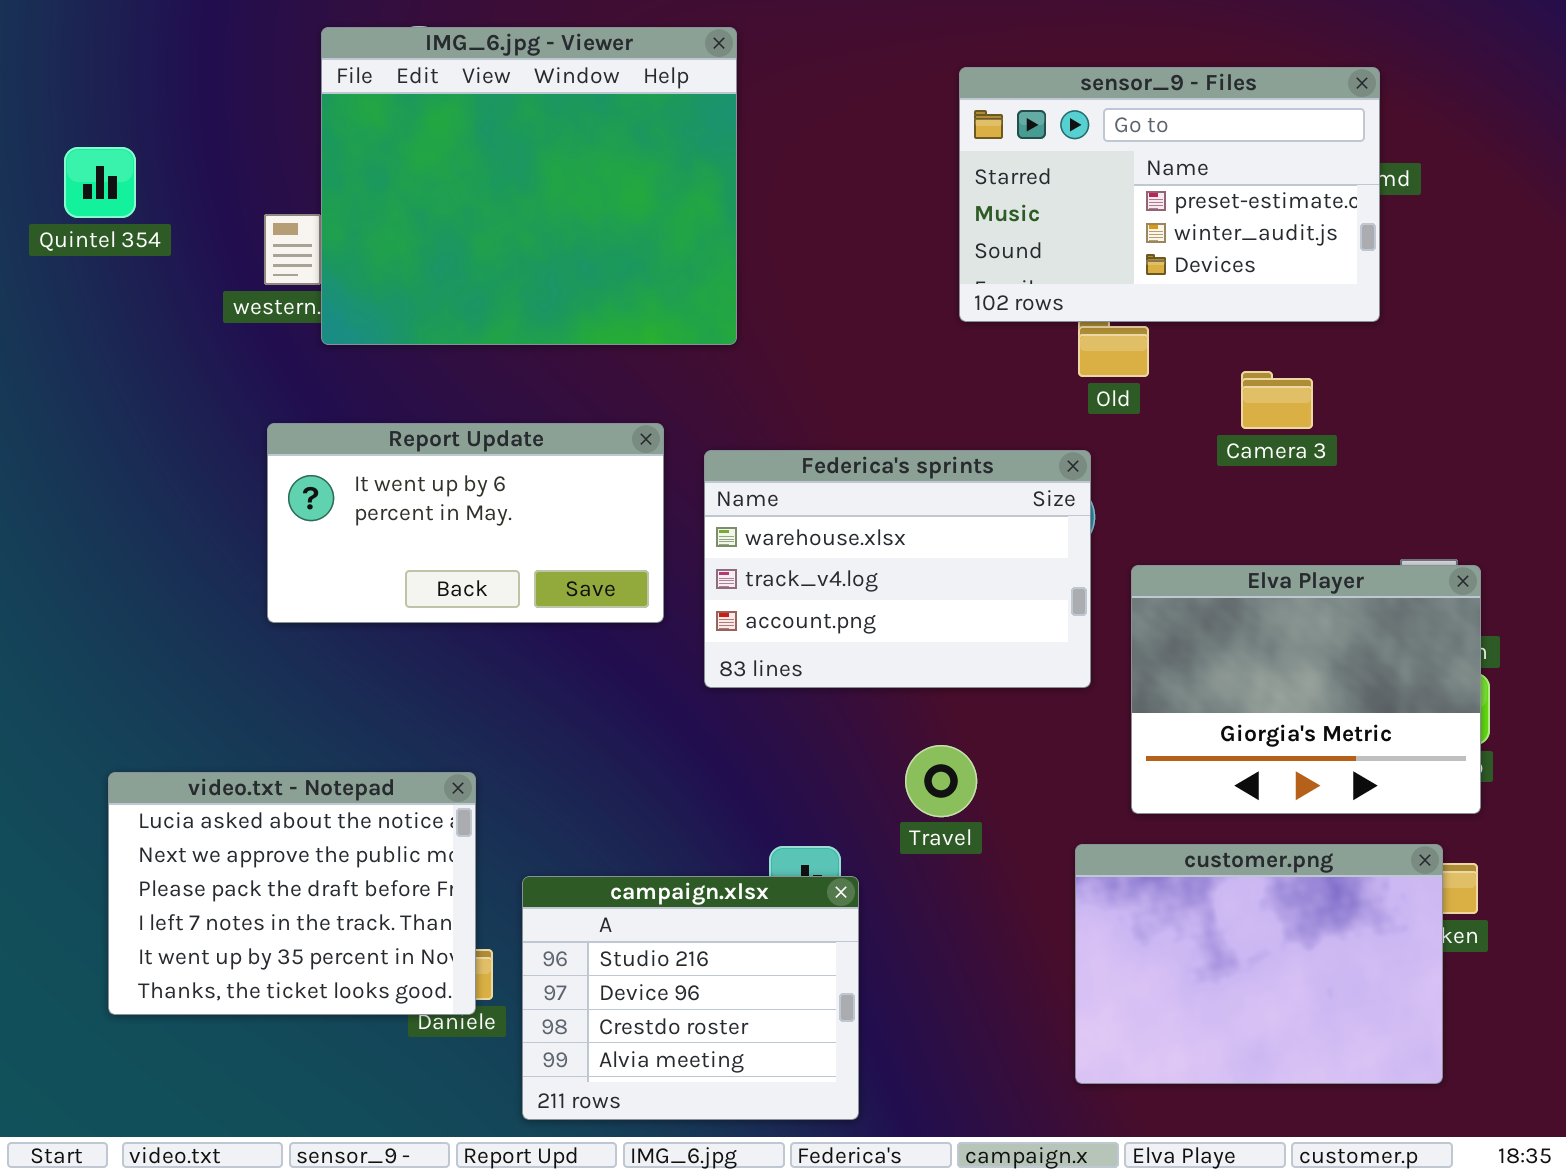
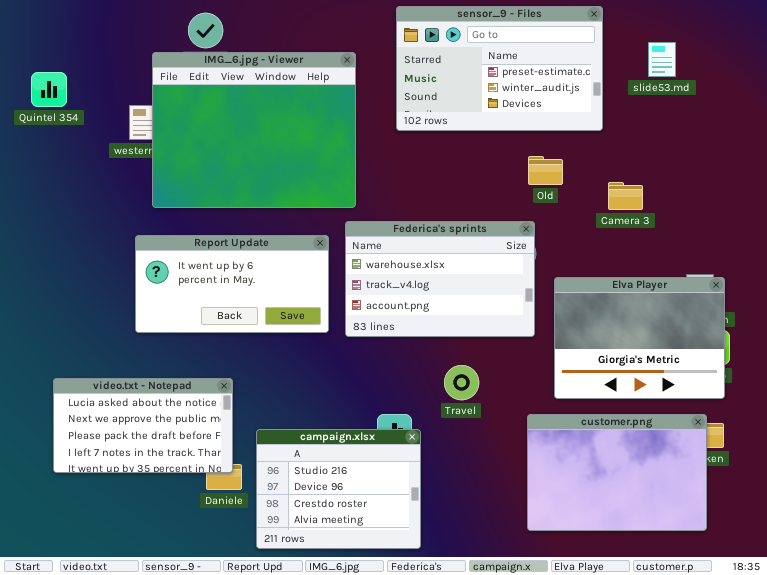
IMG_6.jpg - Viewer: [321,27,737,345] -> [152,52,356,208], moved
sensor_9 - Files: [959,67,1380,322] -> [396,6,603,131], moved
Report Update: [267,423,664,623] -> [135,235,329,333], moved
video.txt - Notepad: [108,772,476,1015] -> [53,378,233,473], resized

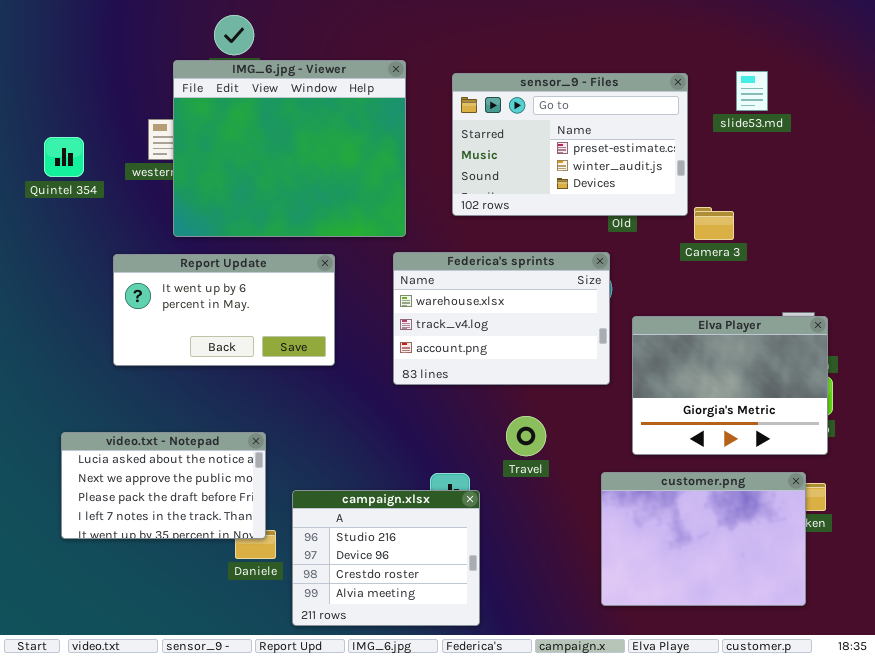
sensor_9 - Files: [396,6,603,131] -> [452,73,688,216], moved
slide53.md: [648,42,676,77] -> [736,71,768,111], moved
Quintel 354: [31,72,67,107] -> [44,137,84,177], moved
Report Update: [135,235,329,333] -> [113,254,335,366], moved

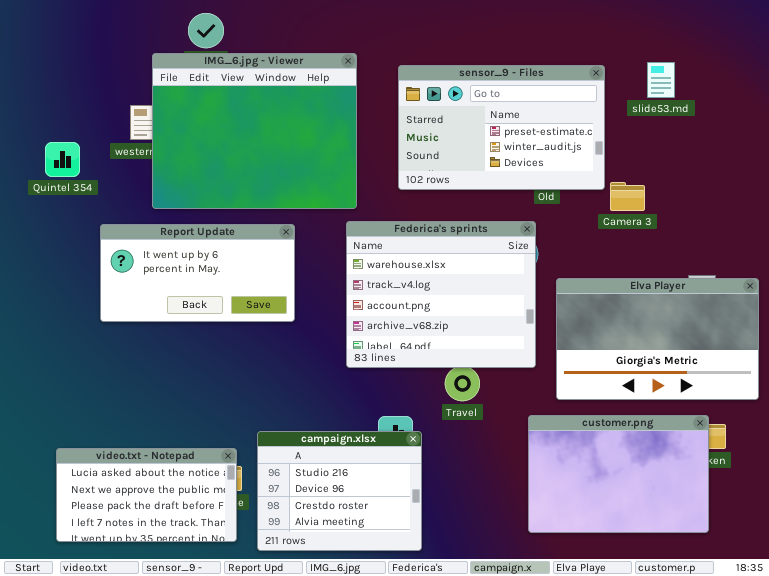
Quintel 354: [44,137,84,177] -> [45,142,80,177], moved
Federica's sprints: [393,252,610,385] -> [346,221,536,368], resized
Elva Player: [632,316,828,455] -> [556,278,759,400], resized
video.txt - Notepad: [61,432,266,539] -> [56,448,237,542], moved

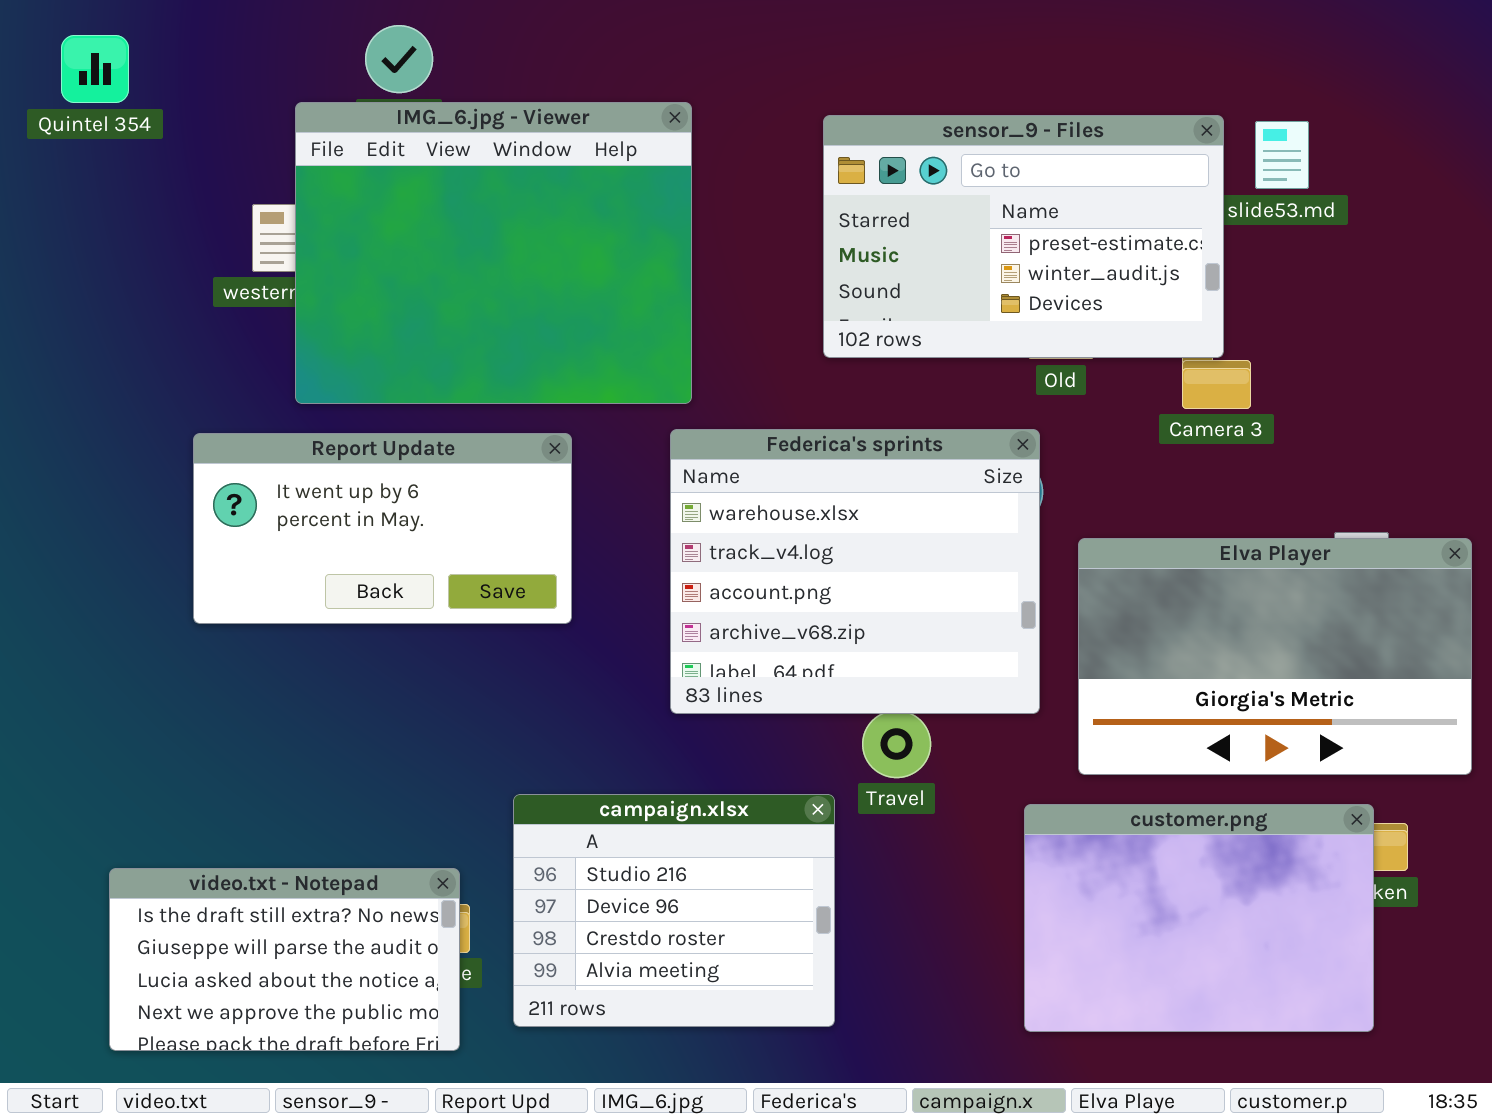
sensor_9 - Files: [398,65,605,190] -> [823,115,1224,358], moved
Quintel 354: [45,142,80,177] -> [61,35,129,103], moved
campaign.xlsx: [257,431,422,551] -> [513,794,835,1027], moved
video.txt - Notepad: [56,448,237,542] -> [109,868,460,1051], scrolled up 2 rows

